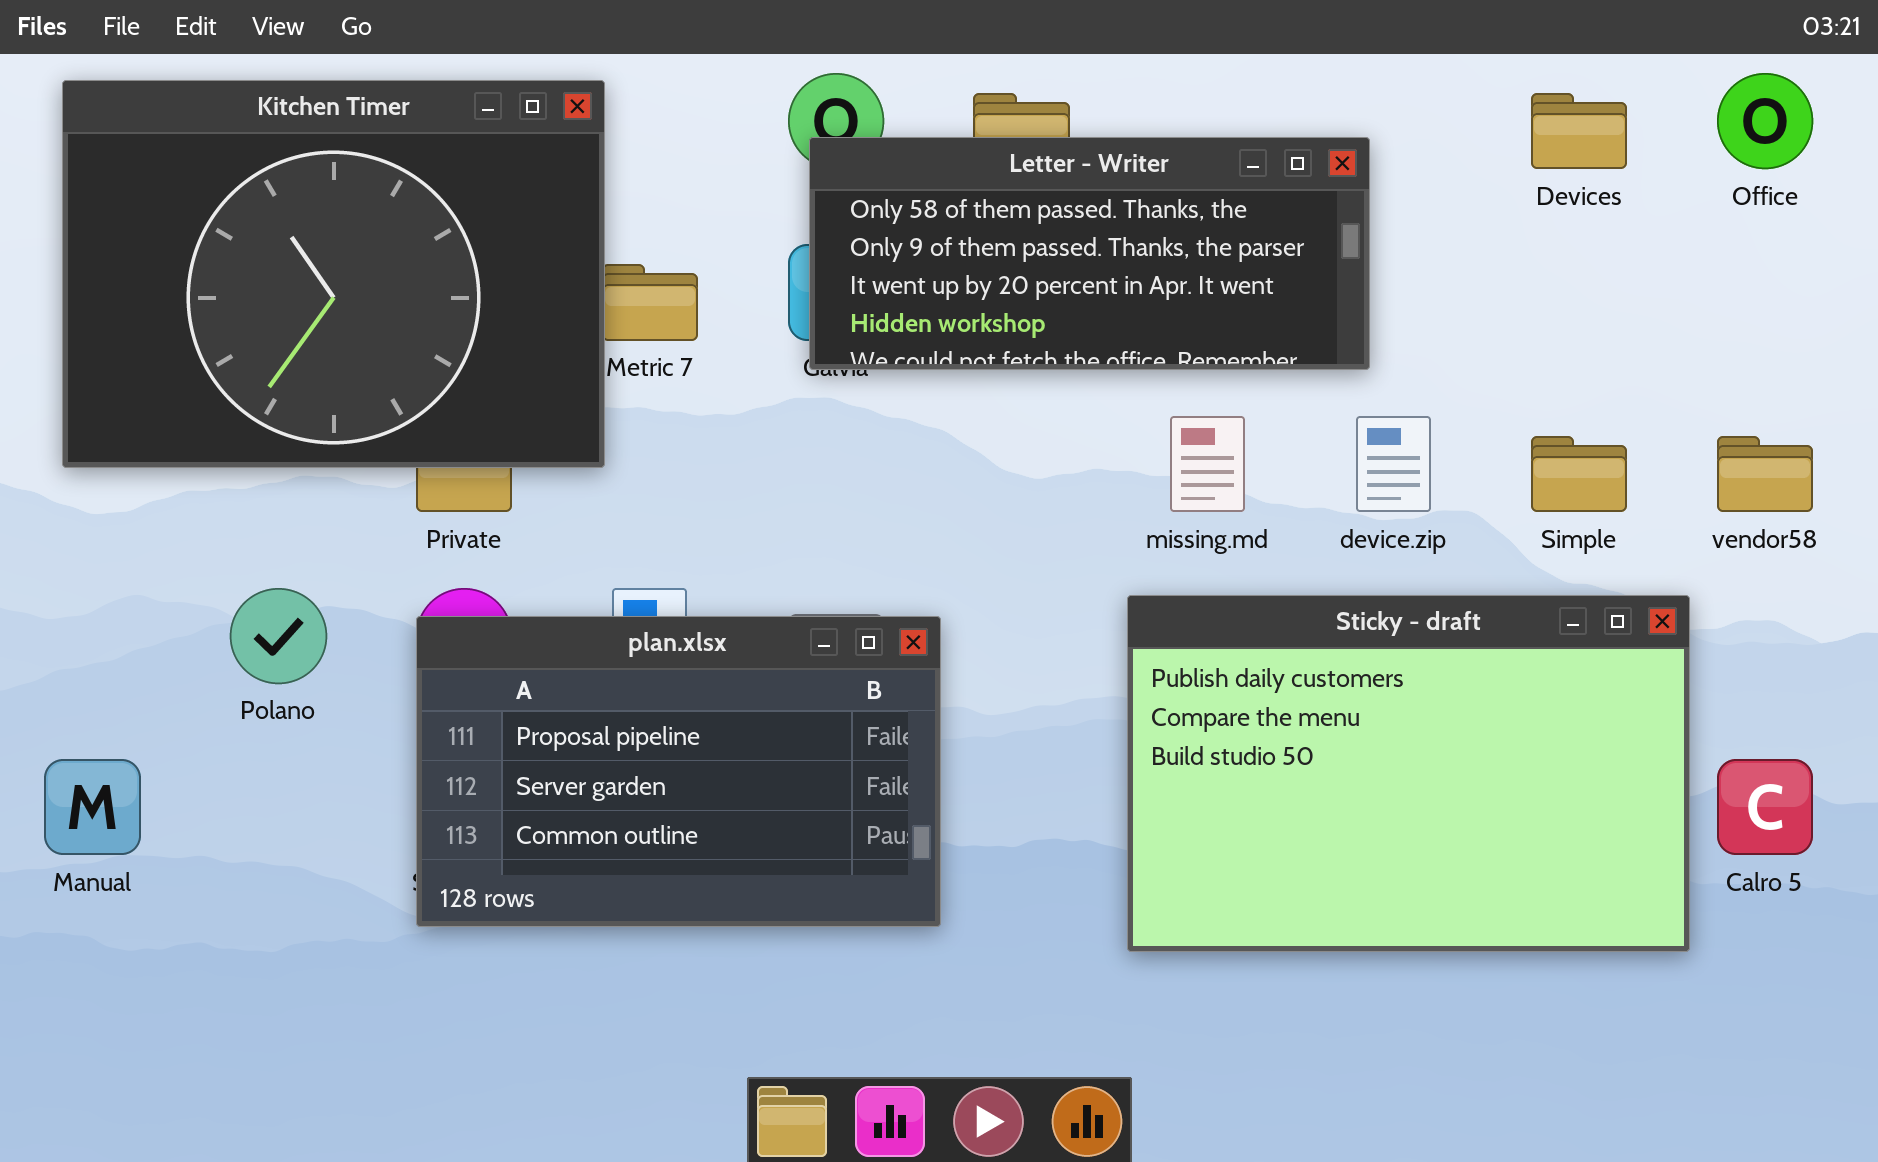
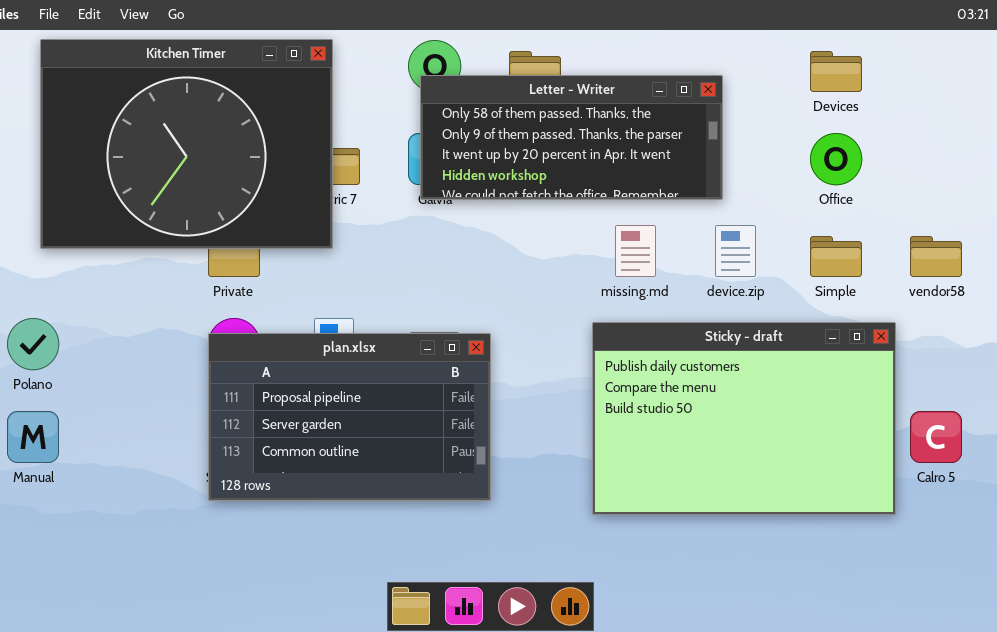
Office: [1717,73,1813,169] -> [810,133,862,185], moved
Kitchen Timer: [62,80,605,468] -> [40,39,333,249], moved
Polano: [230,588,327,684] -> [7,318,59,370], moved

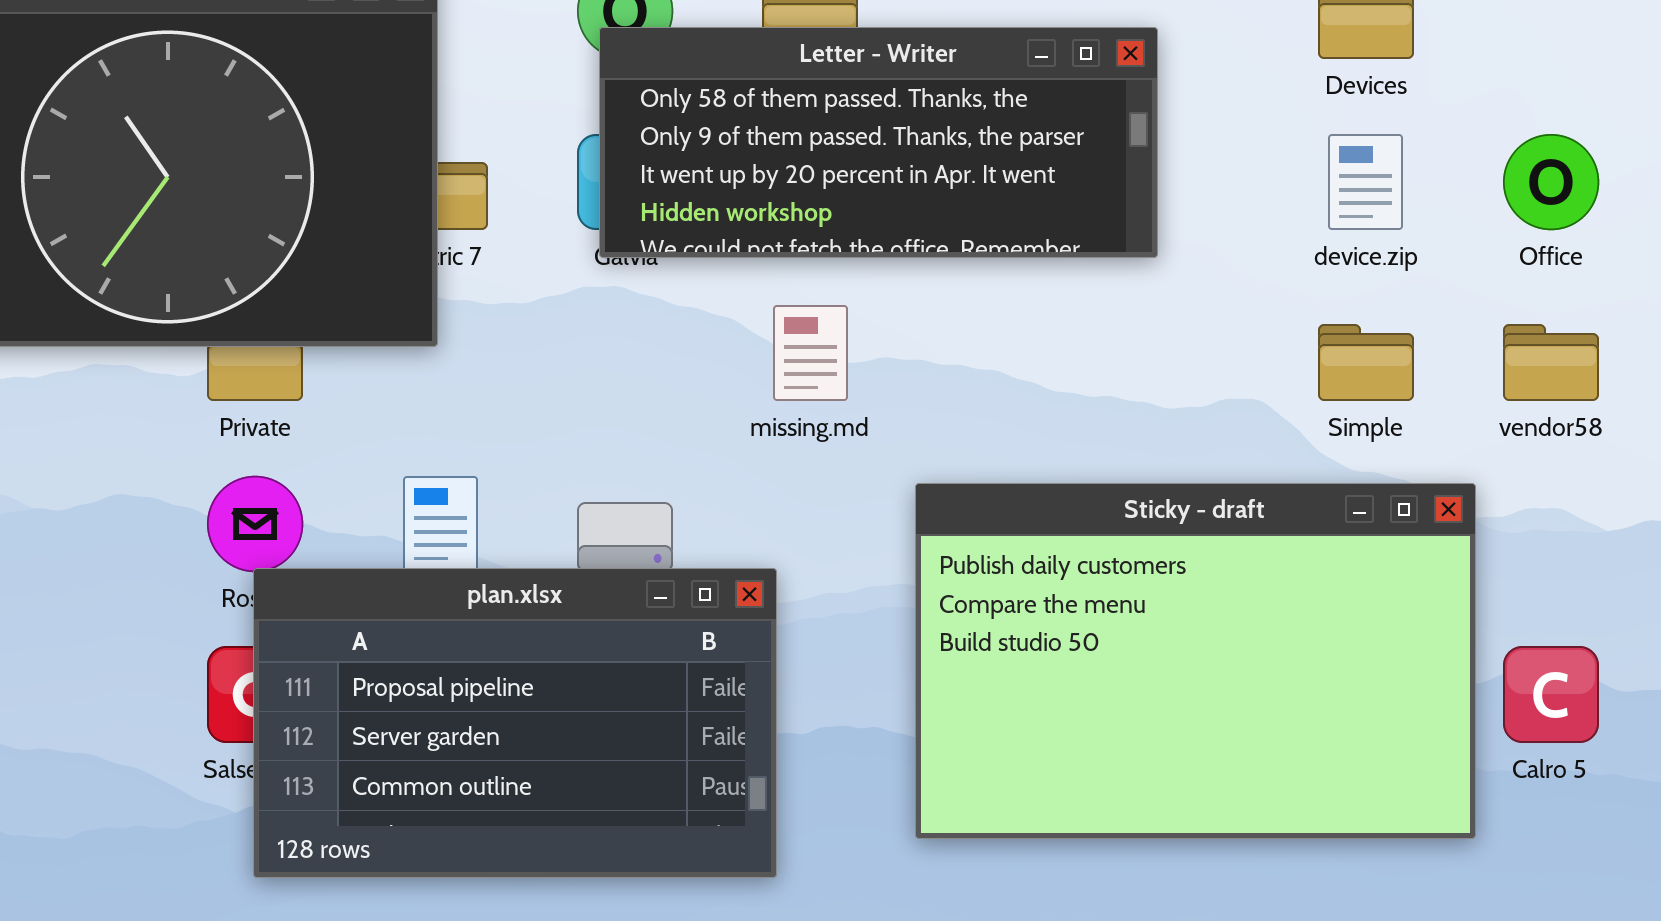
Office: [810,133,862,185] -> [1503,134,1599,230], moved
missing.md: [615,225,656,277] -> [773,305,848,401], moved
device.zip: [715,225,756,277] -> [1328,134,1403,230], moved
plan.xlsx: [208,333,491,501] -> [253,568,777,878], moved

